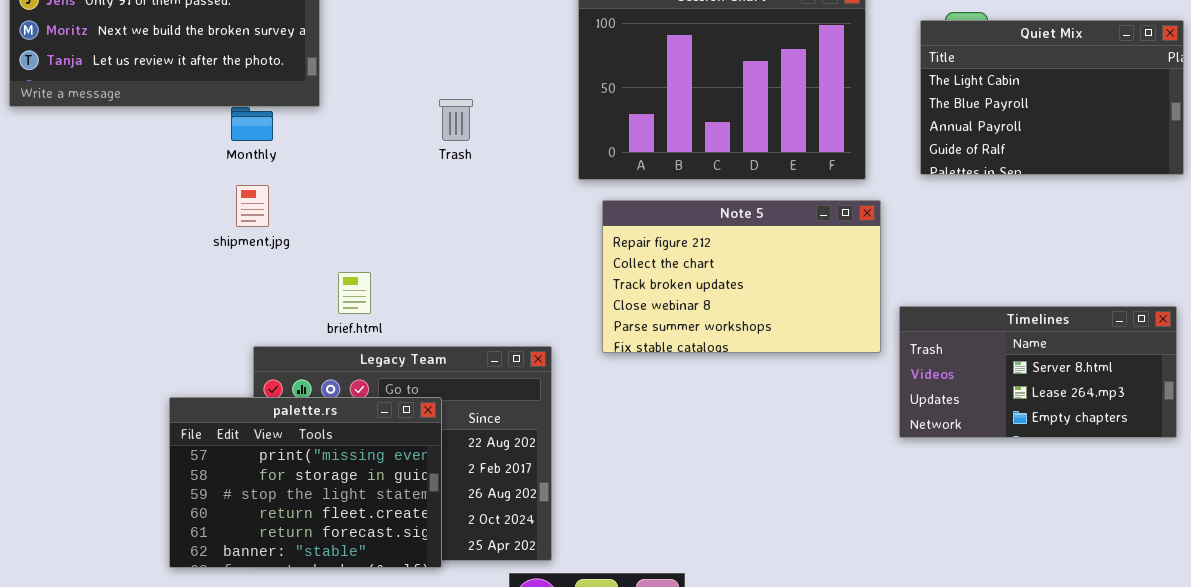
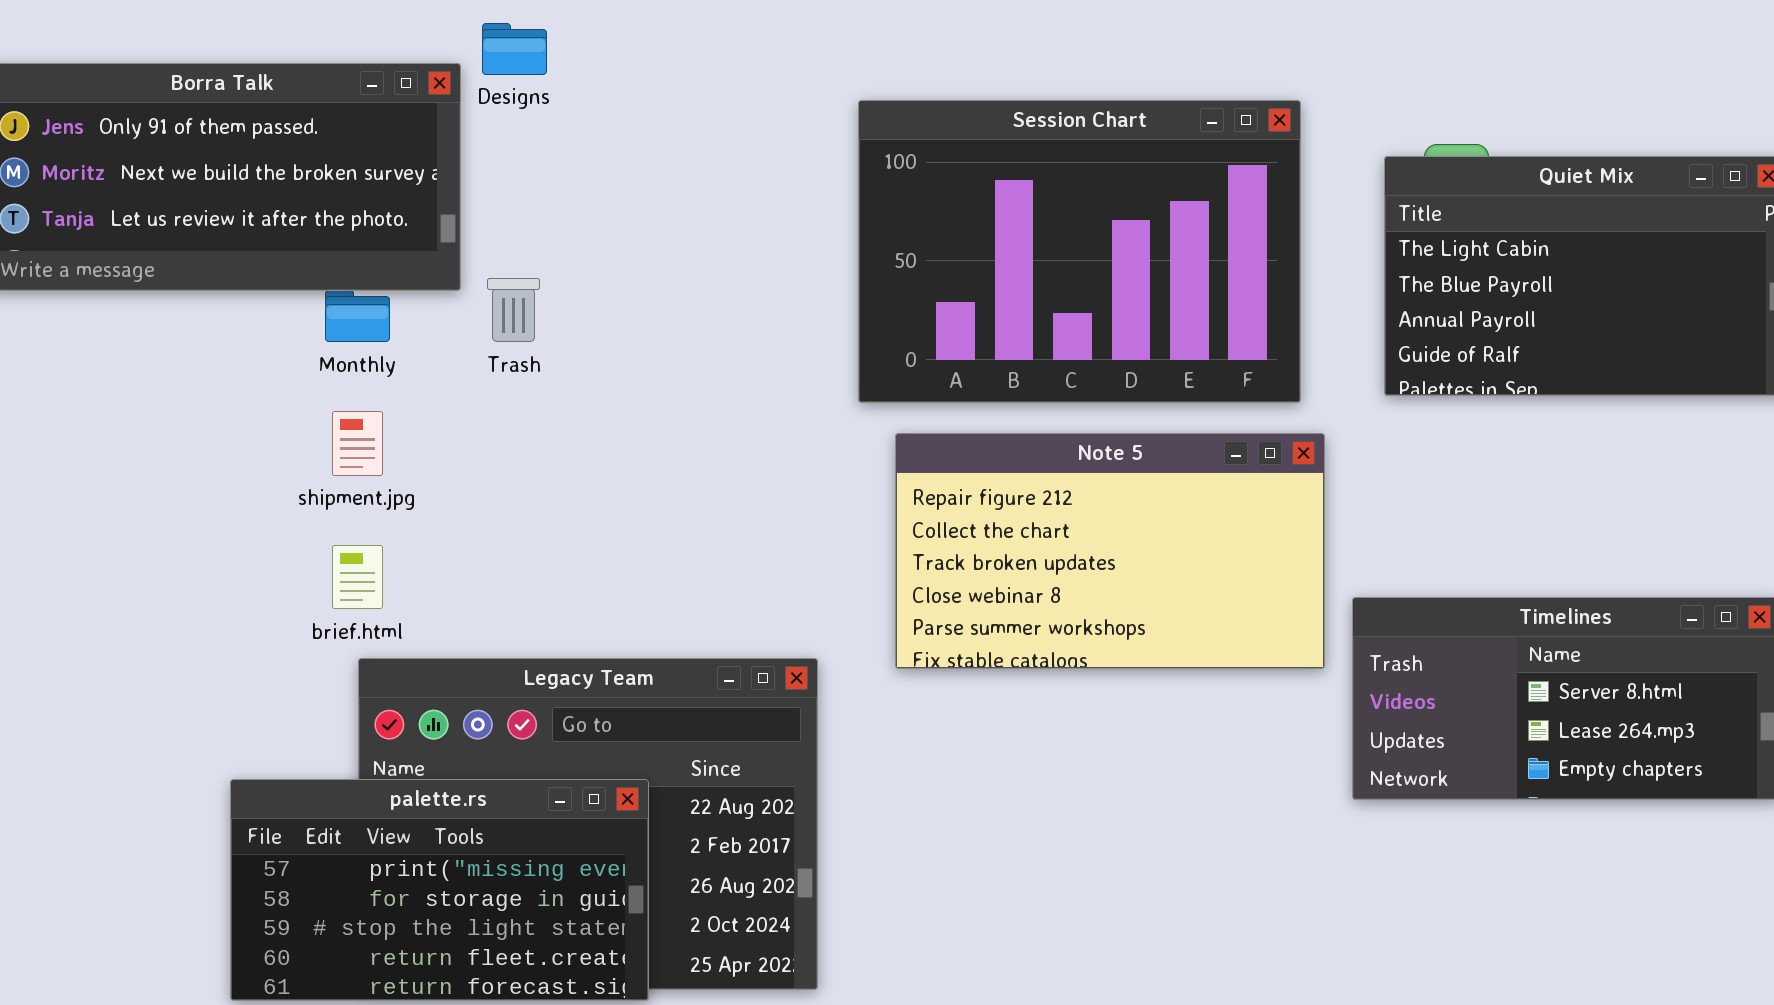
Trash: [439,99,473,141] -> [487,278,540,342], moved
brief.html: [338,272,371,314] -> [332,545,383,609], moved
palette.rs: [169,397,442,568] -> [230,779,649,1001], resized

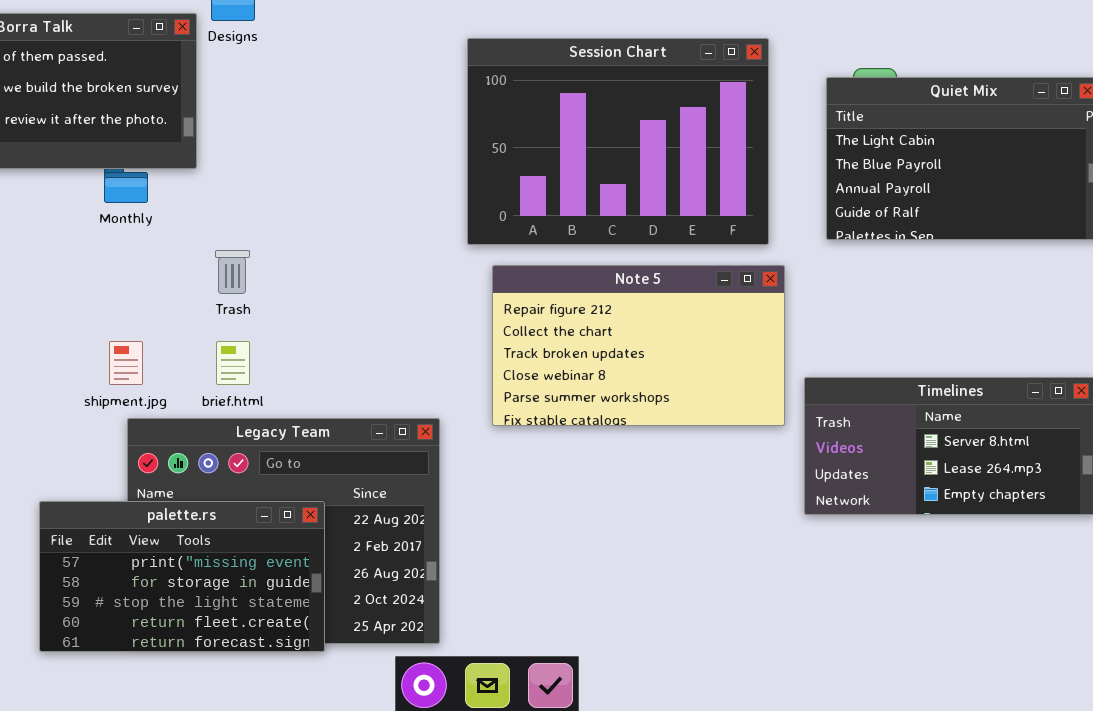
Trash: [487,278,540,342] -> [215,250,250,294], moved
shipment.jpg: [332,411,383,476] -> [109,341,143,385], moved
brief.html: [332,545,383,609] -> [216,341,250,385], moved

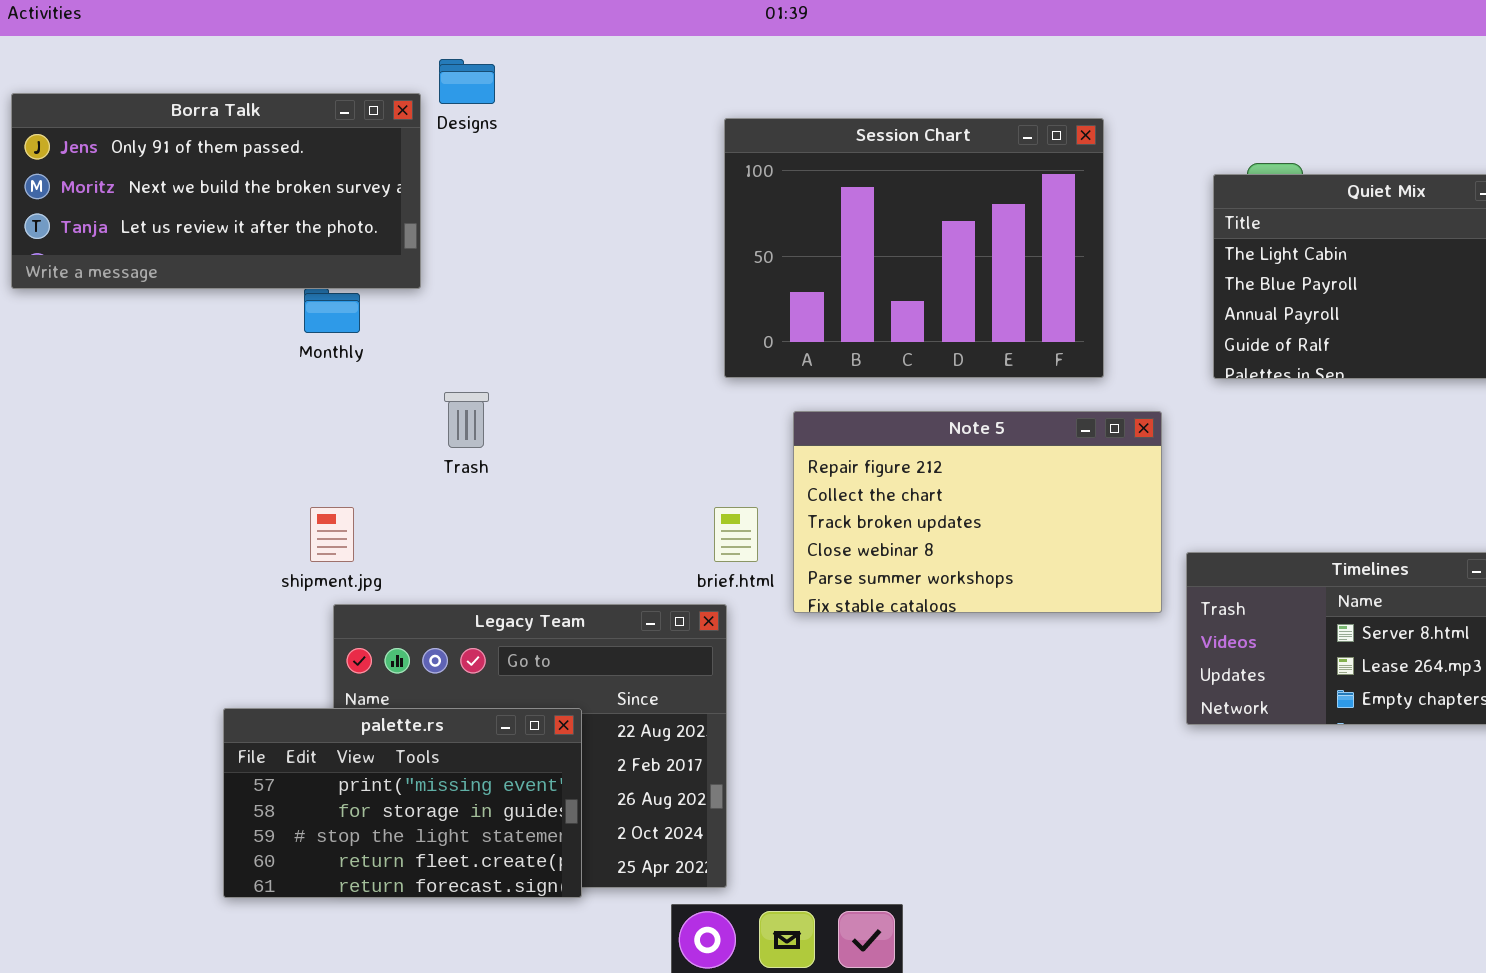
Session Chart: [467,38,769,245] -> [724,118,1104,378], moved
brief.html: [216,341,250,385] -> [714,507,758,562], moved

